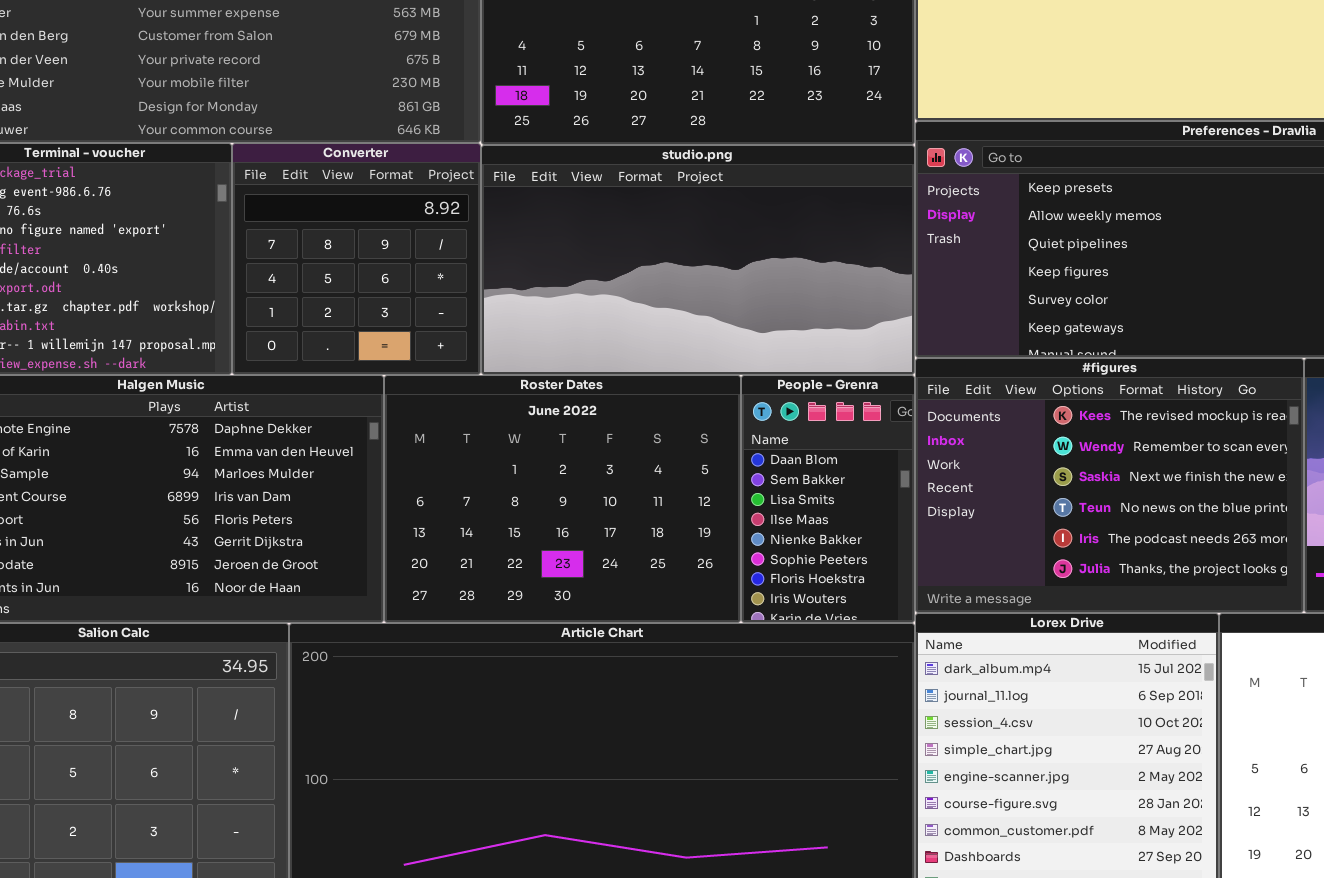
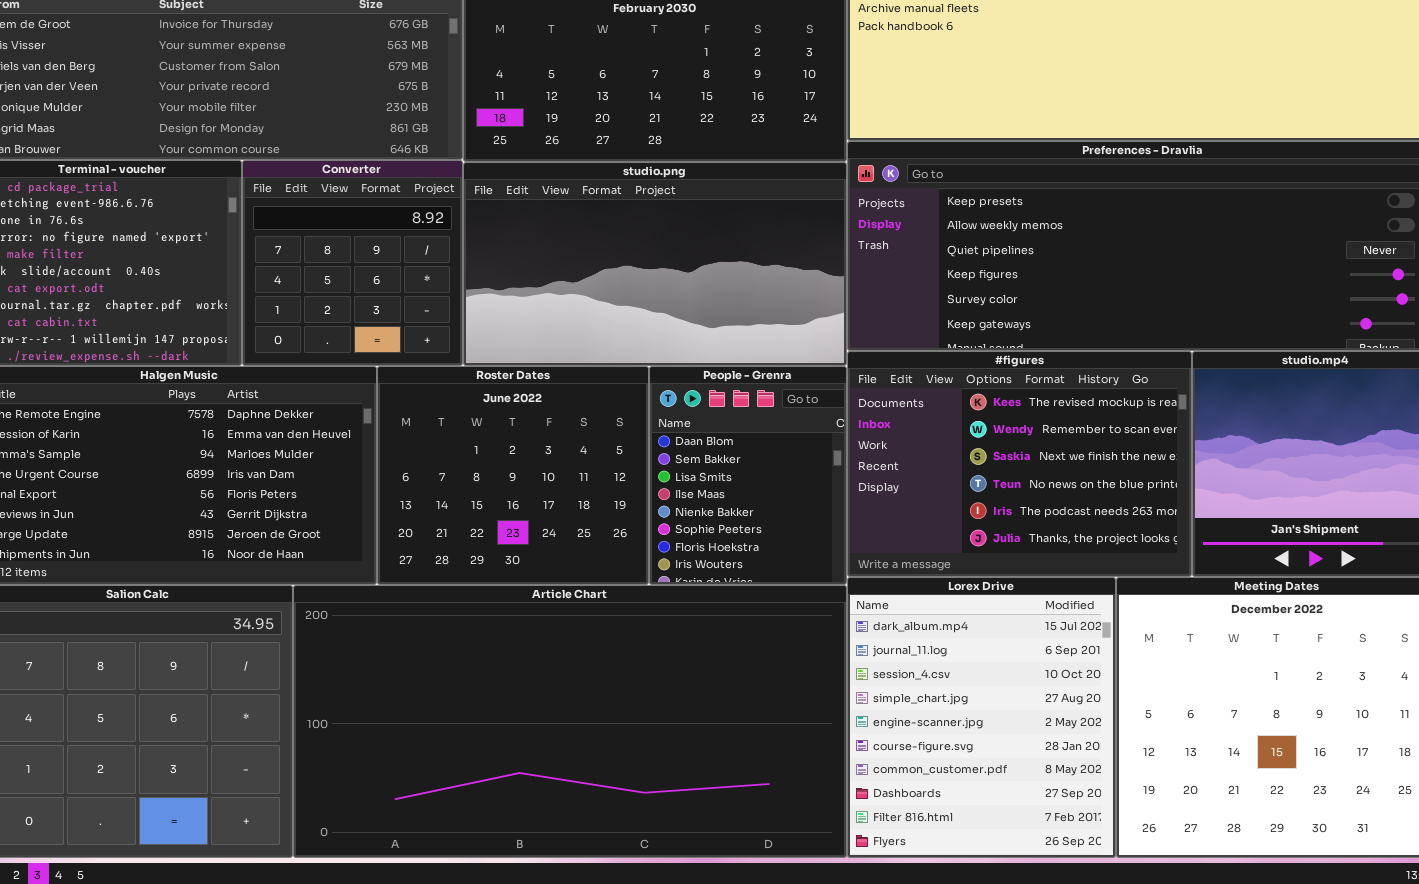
Roster Dates: [384,375,741,623] -> [377,366,649,585], resized
People - Grenra: [741,375,915,623] -> [649,366,847,585], resized

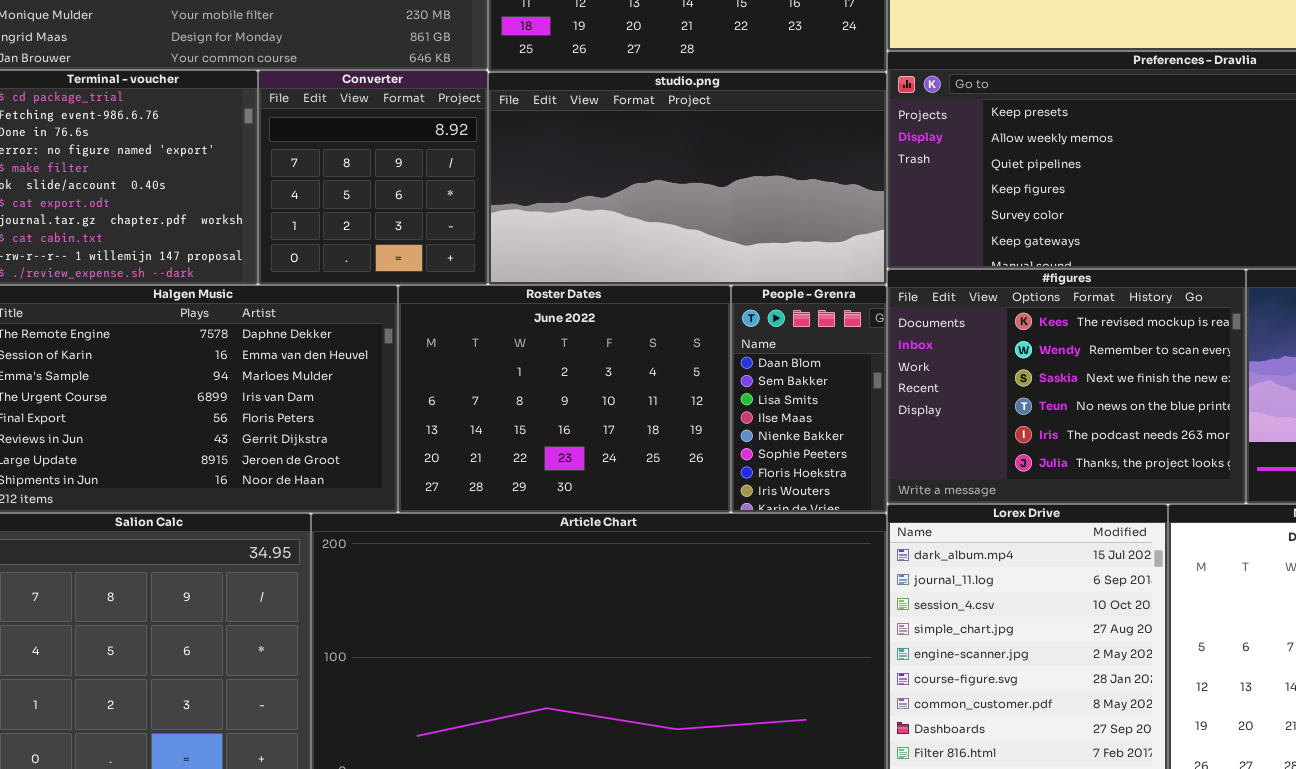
Roster Dates: [377,366,649,585] -> [398,285,731,513], resized
People - Grenra: [649,366,847,585] -> [731,285,887,513], resized

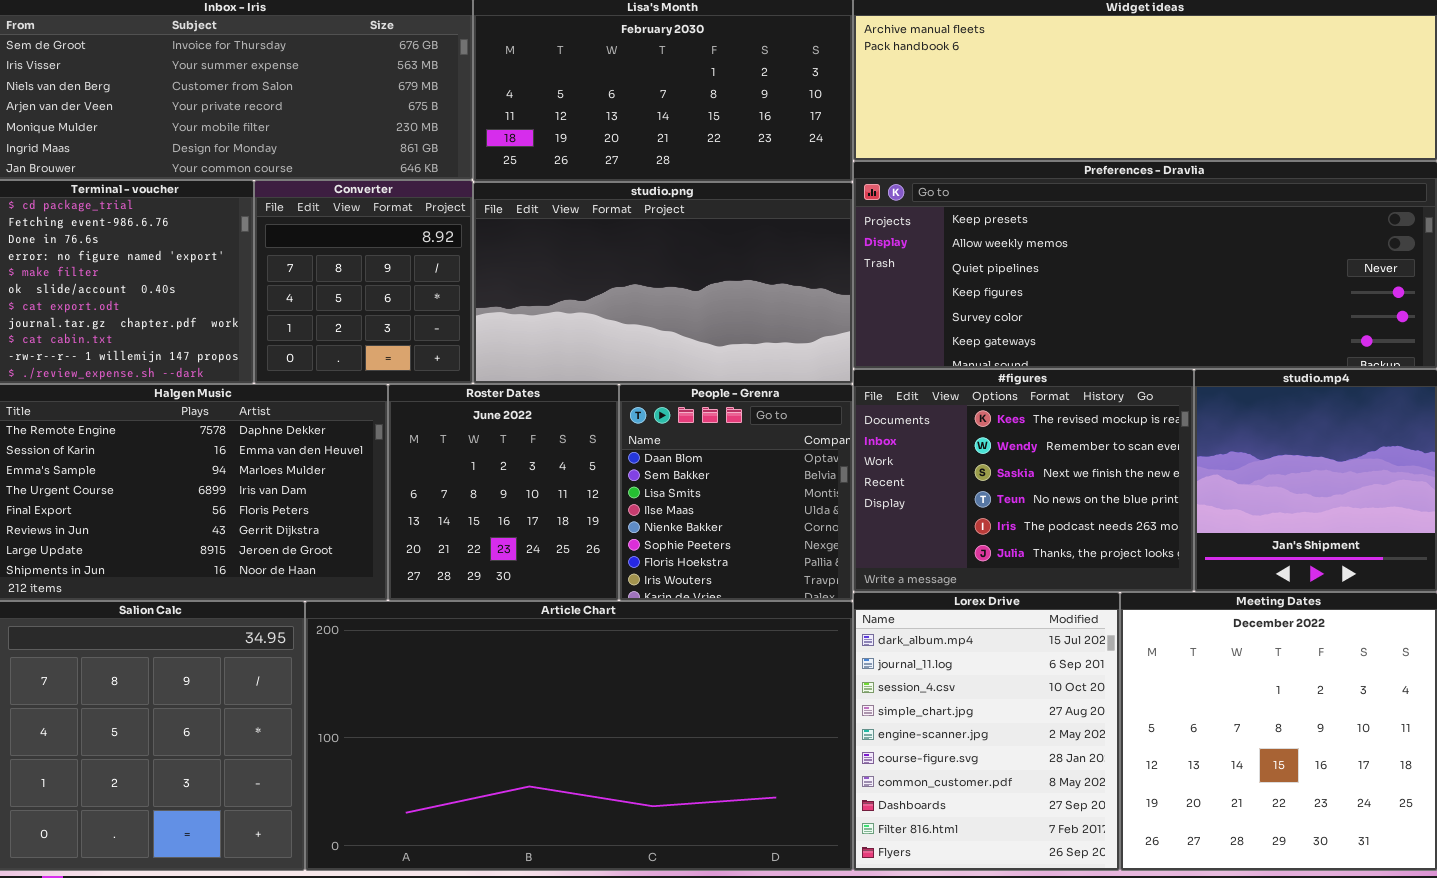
Roster Dates: [398,285,731,513] -> [388,384,619,601], resized
People - Grenra: [731,285,887,513] -> [619,384,853,601], resized

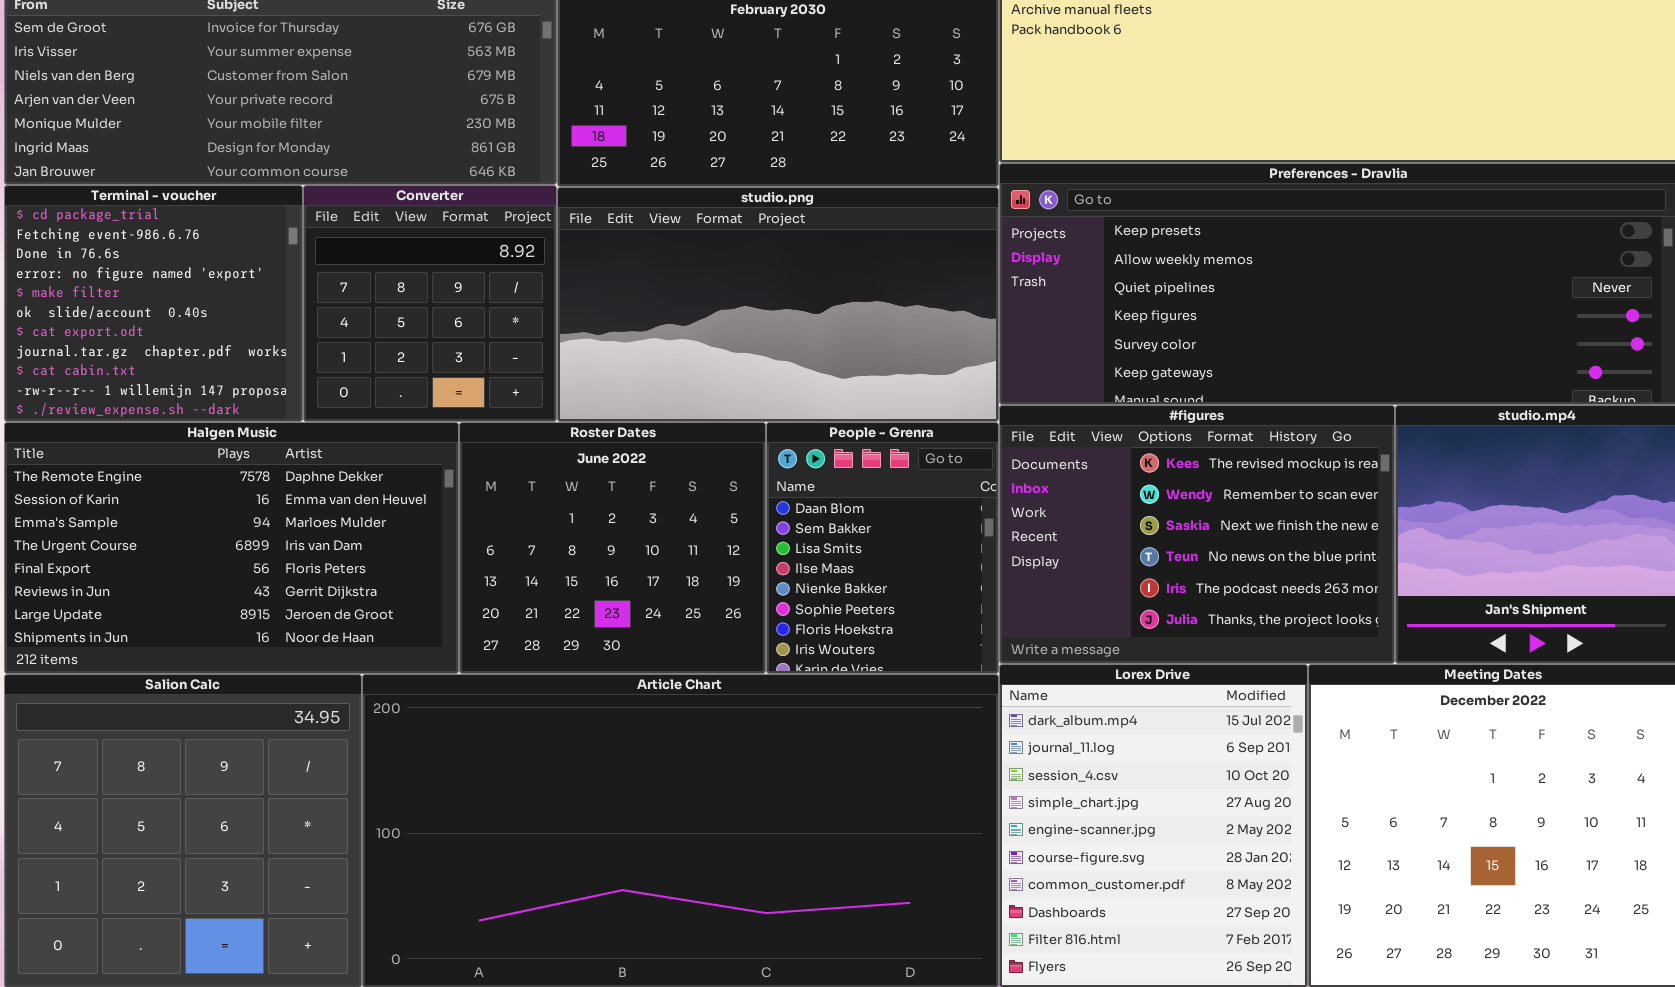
Roster Dates: [388,384,619,601] -> [459,422,766,674], resized
People - Grenra: [619,384,853,601] -> [766,422,999,674], resized

